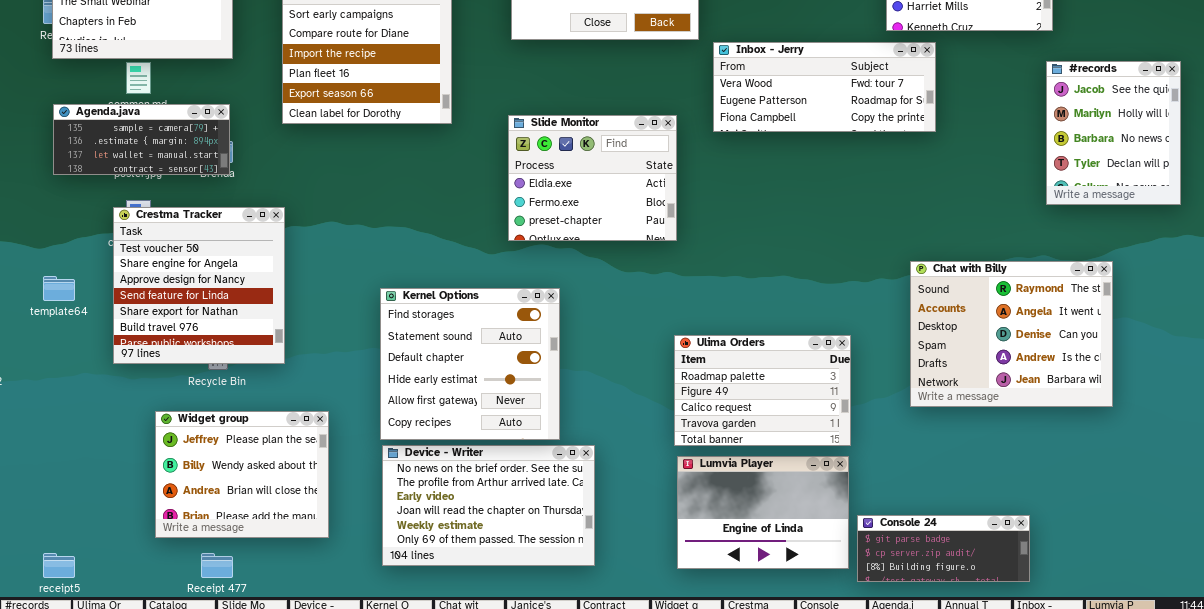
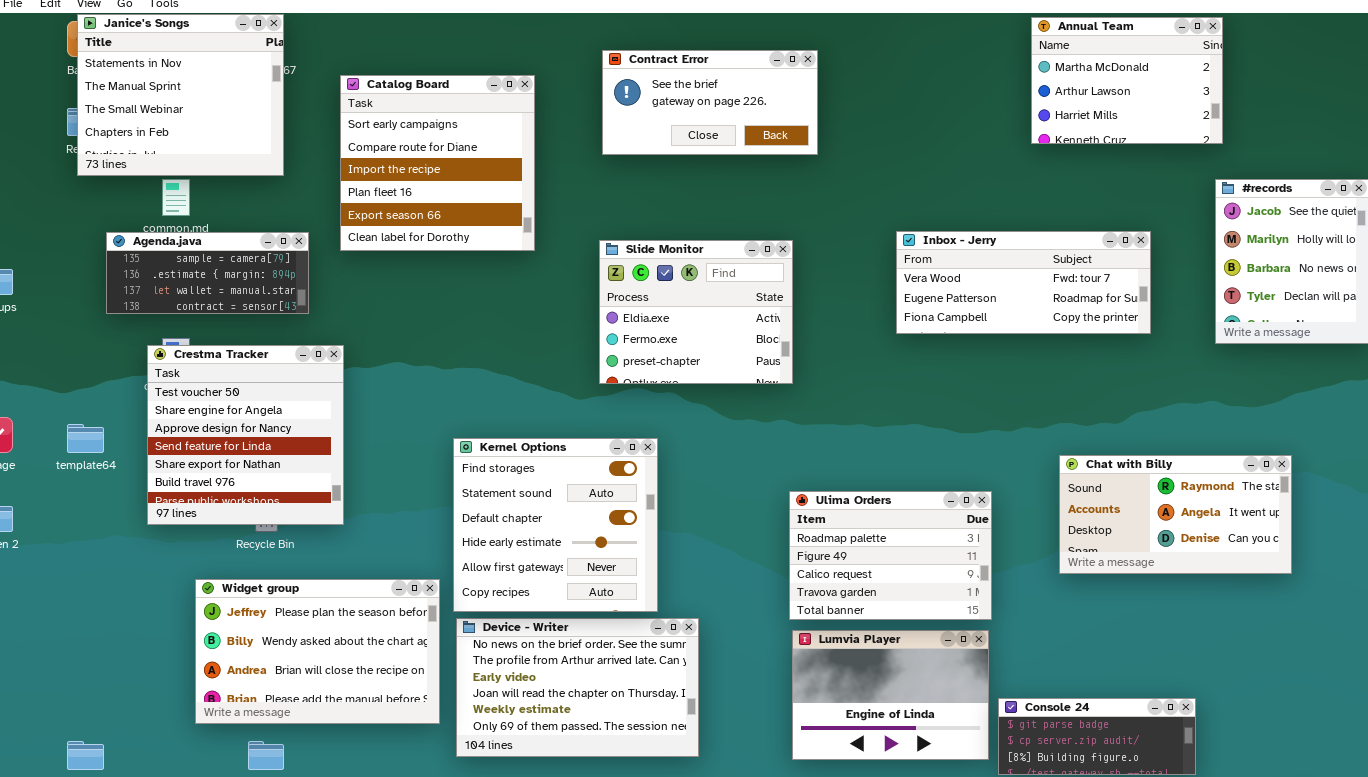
Inbox - Jerry: [713,42,936,132] -> [896,231,1151,334], moved
Agenda.java: [53,104,230,175] -> [106,232,309,314], moved
Chat with Billy: [910,261,1113,407] -> [1059,455,1292,574], resized
Widget group: [155,411,329,538] -> [195,579,440,724], resized

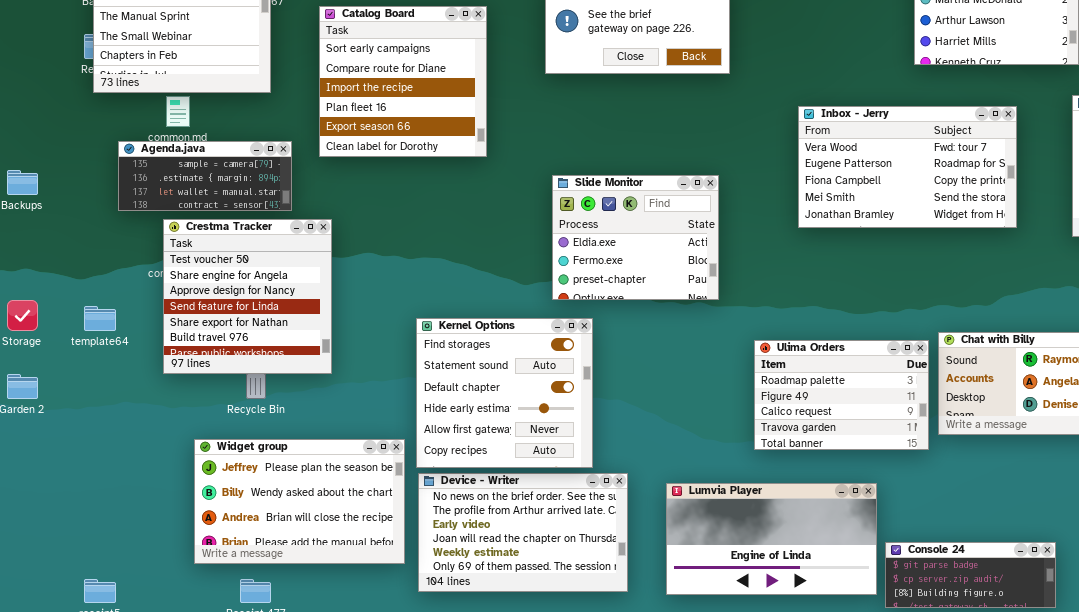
Inbox - Jerry: [896,231,1151,334] -> [798,106,1017,228], resized
Slide Monitor: [599,240,793,384] -> [552,175,719,300], moved
Crestma Tracker: [147,345,344,525] -> [163,219,332,374], moved
Ulima Orders: [789,491,992,620] -> [754,340,929,450], moved
Lumvia Player: [792,630,989,760] -> [666,483,877,595], resized

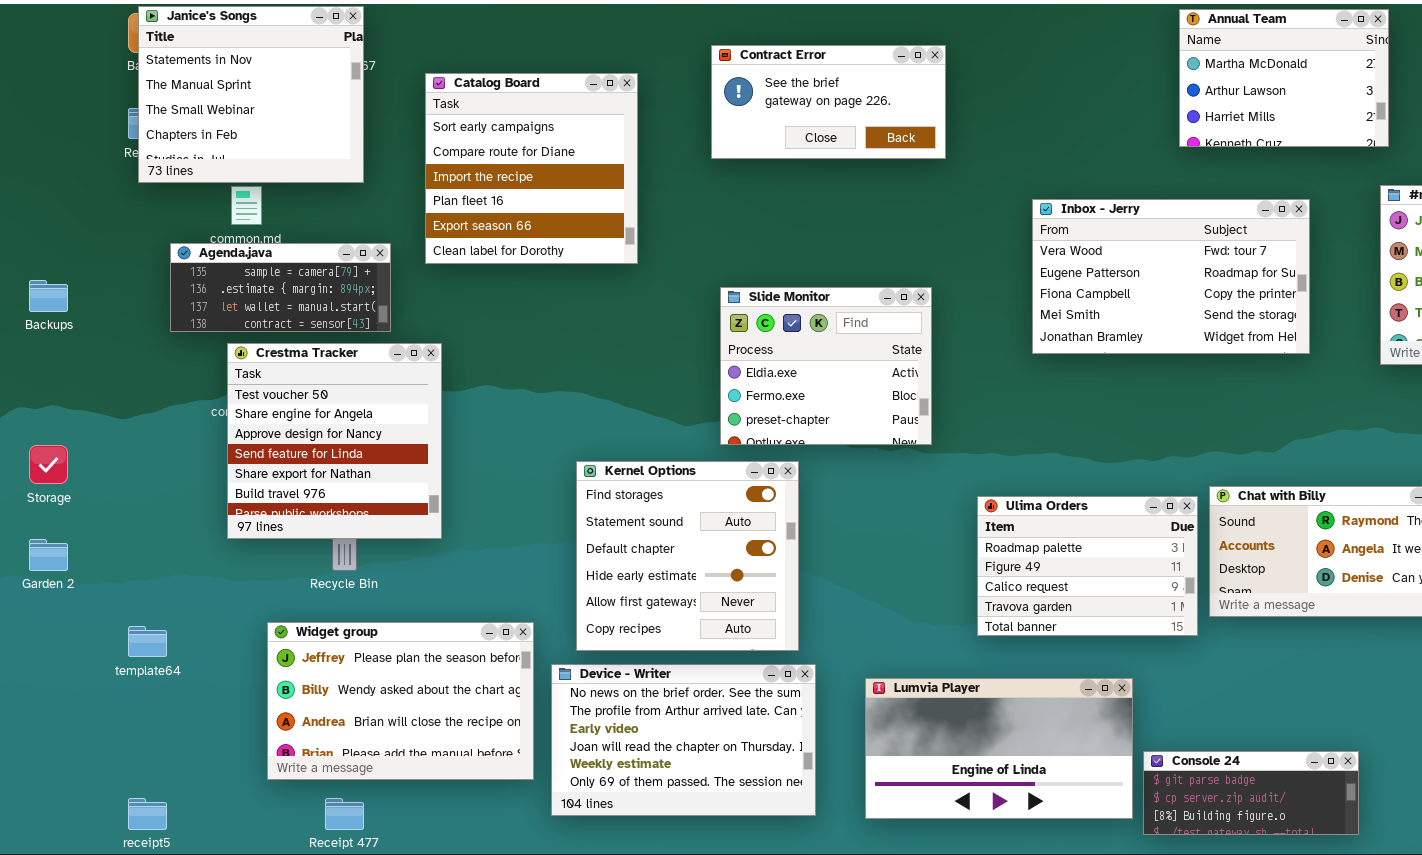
template64: [84,306,116,331] -> [128,626,167,657], moved
Kernel Options: [416,318,593,468] -> [576,461,799,651], moved

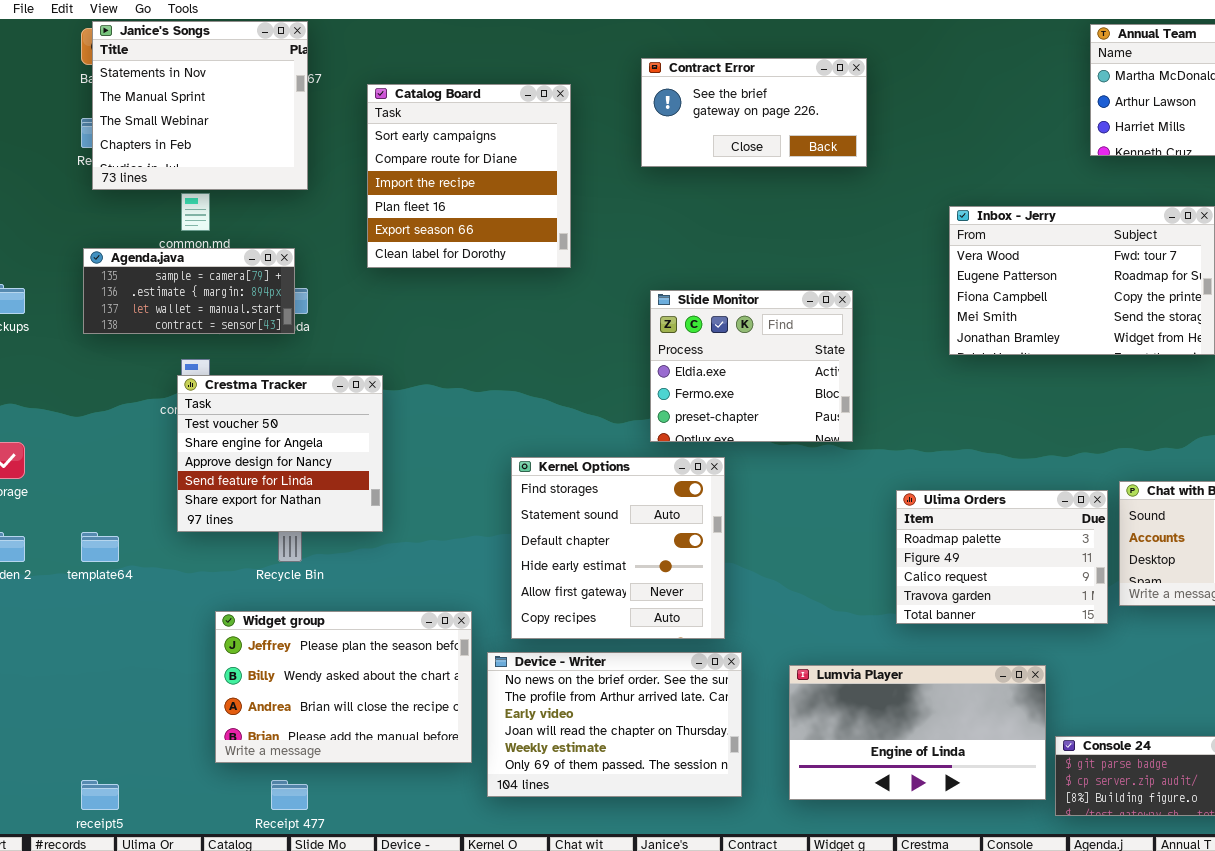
Agenda.java: [170,243,391,332] -> [83,248,295,334], moved
Crestma Tracker: [227,343,442,539] -> [177,375,383,532], resized
template64: [128,626,167,657] -> [81,532,119,562], moved

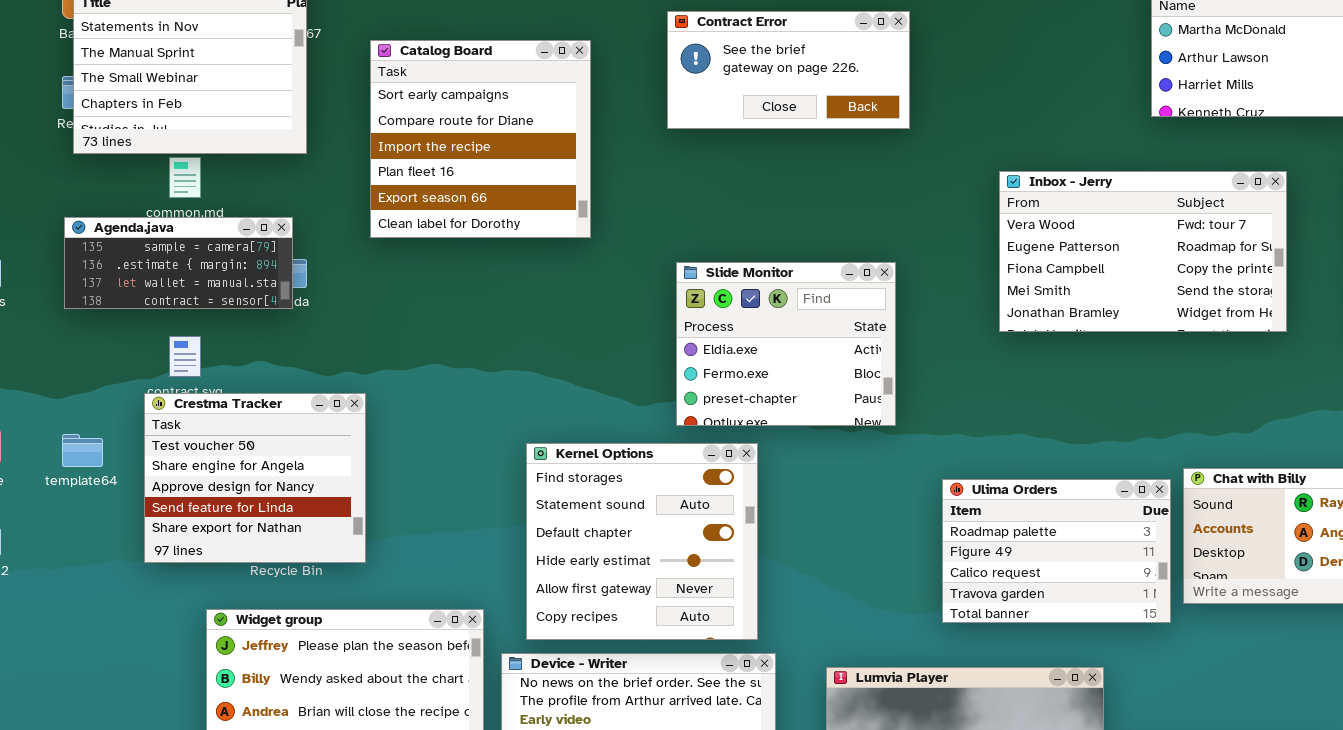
Crestma Tracker: [177,375,383,532] -> [144,393,366,563], moved
template64: [81,532,119,562] -> [62,434,103,467], moved

